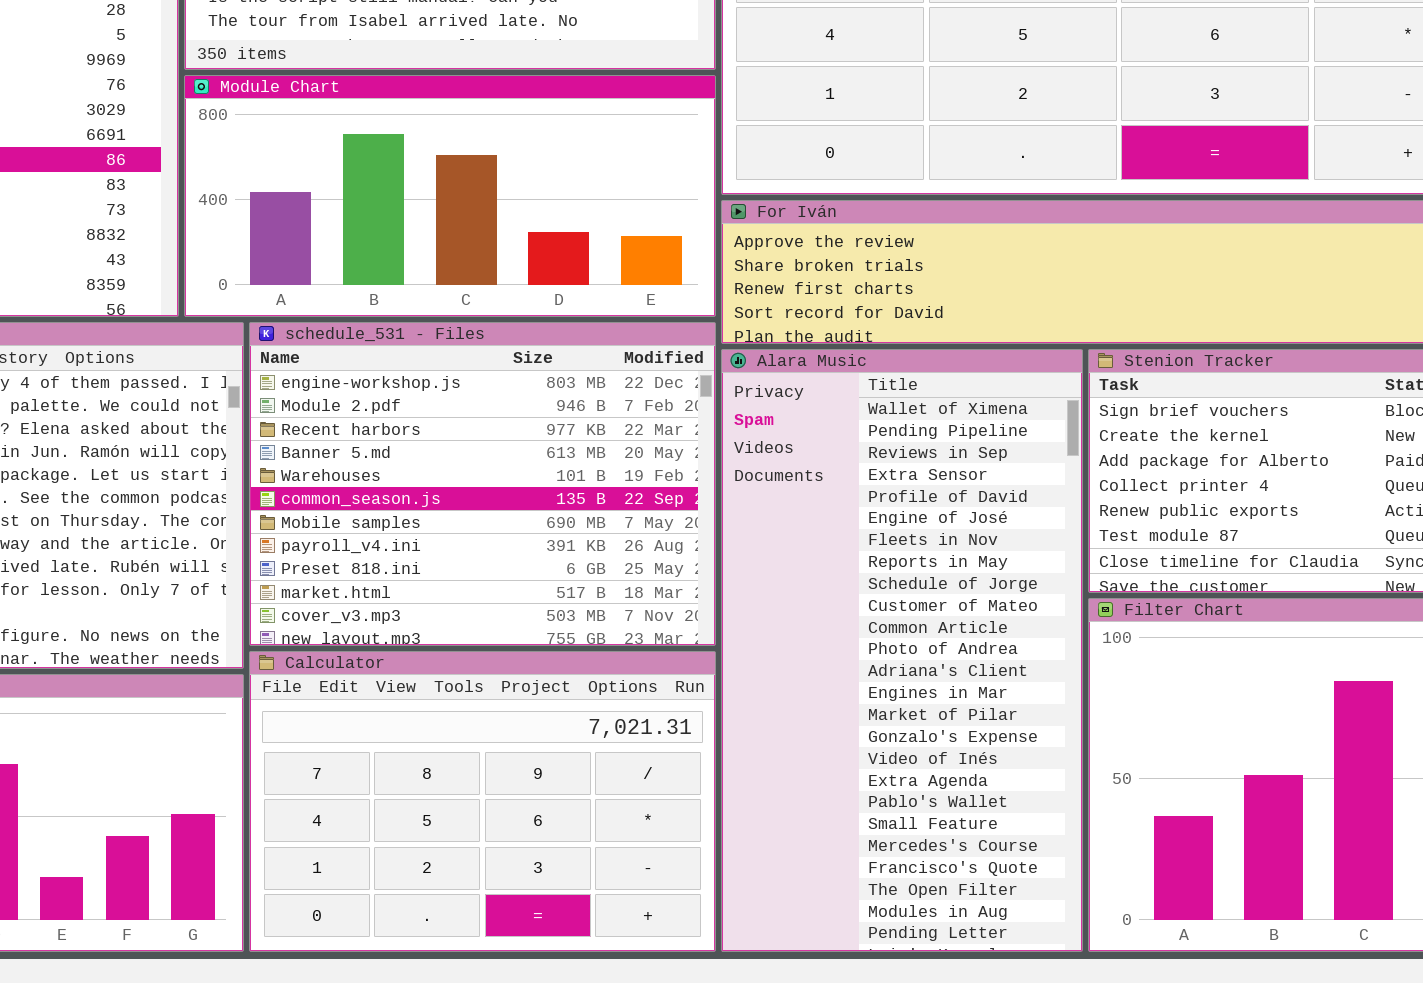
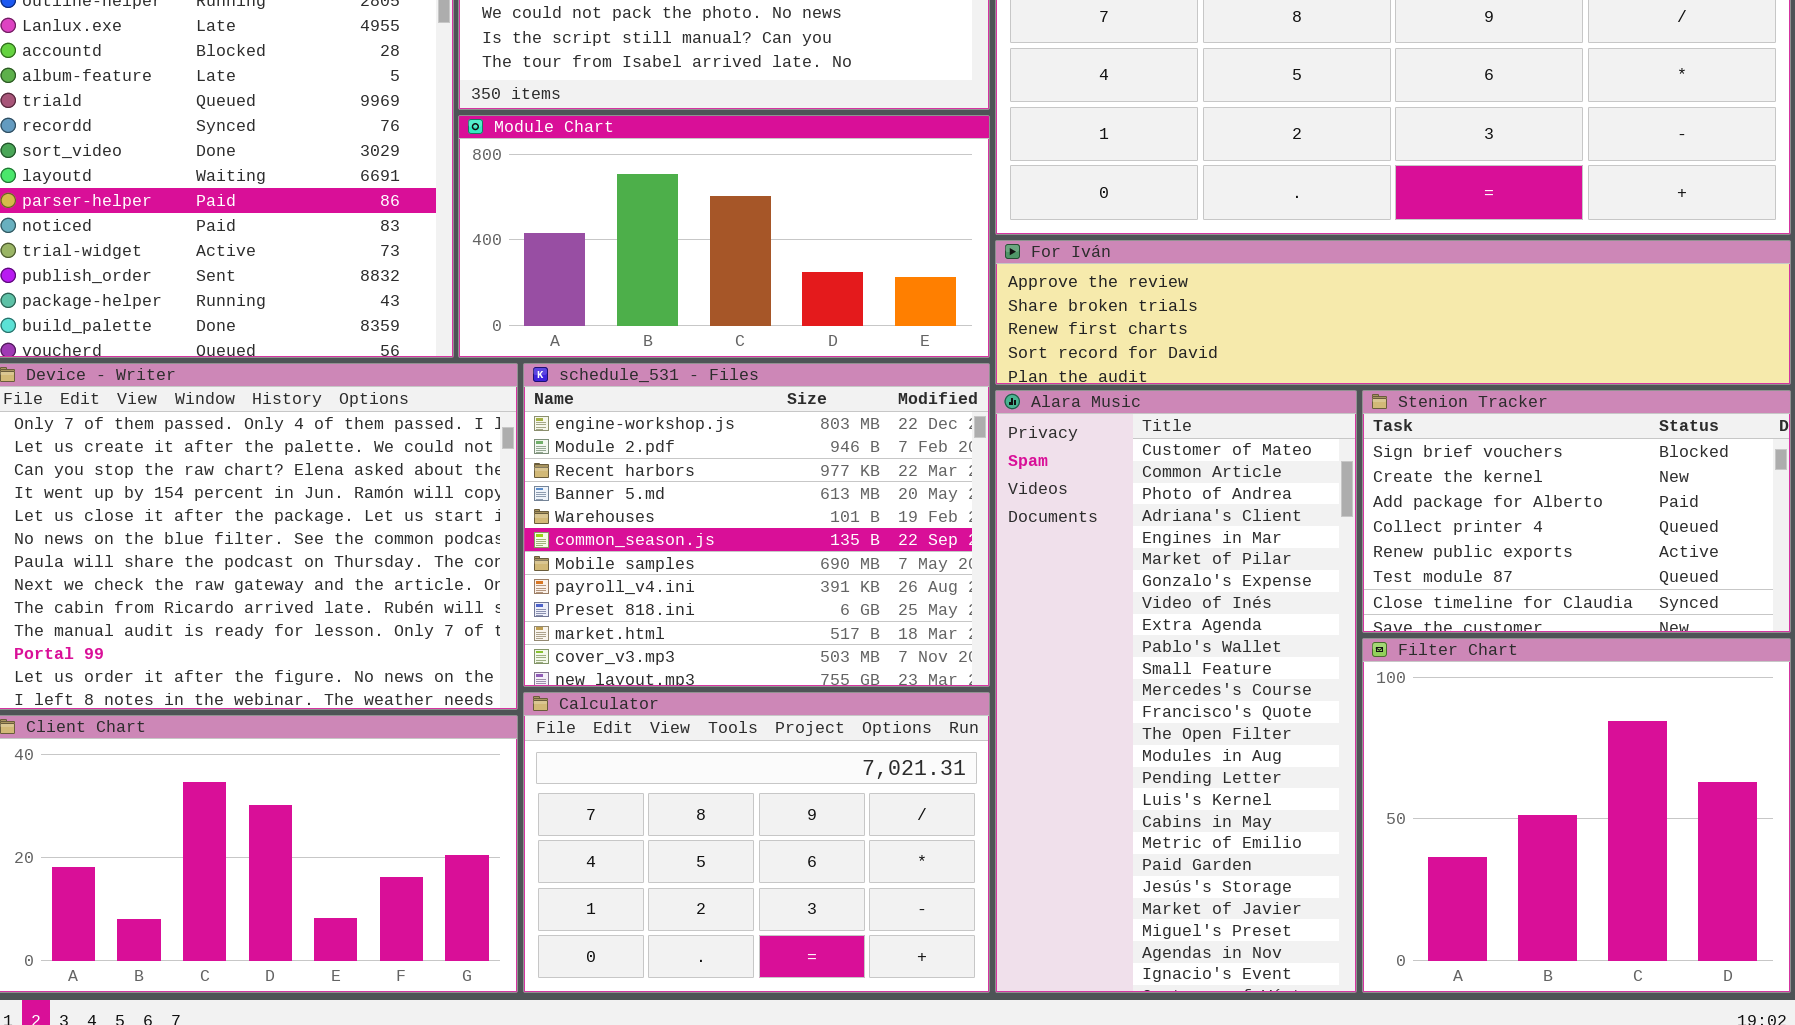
Alara Music: [721,349,1083,952] -> [995,390,1357,993], scrolled down 9 rows

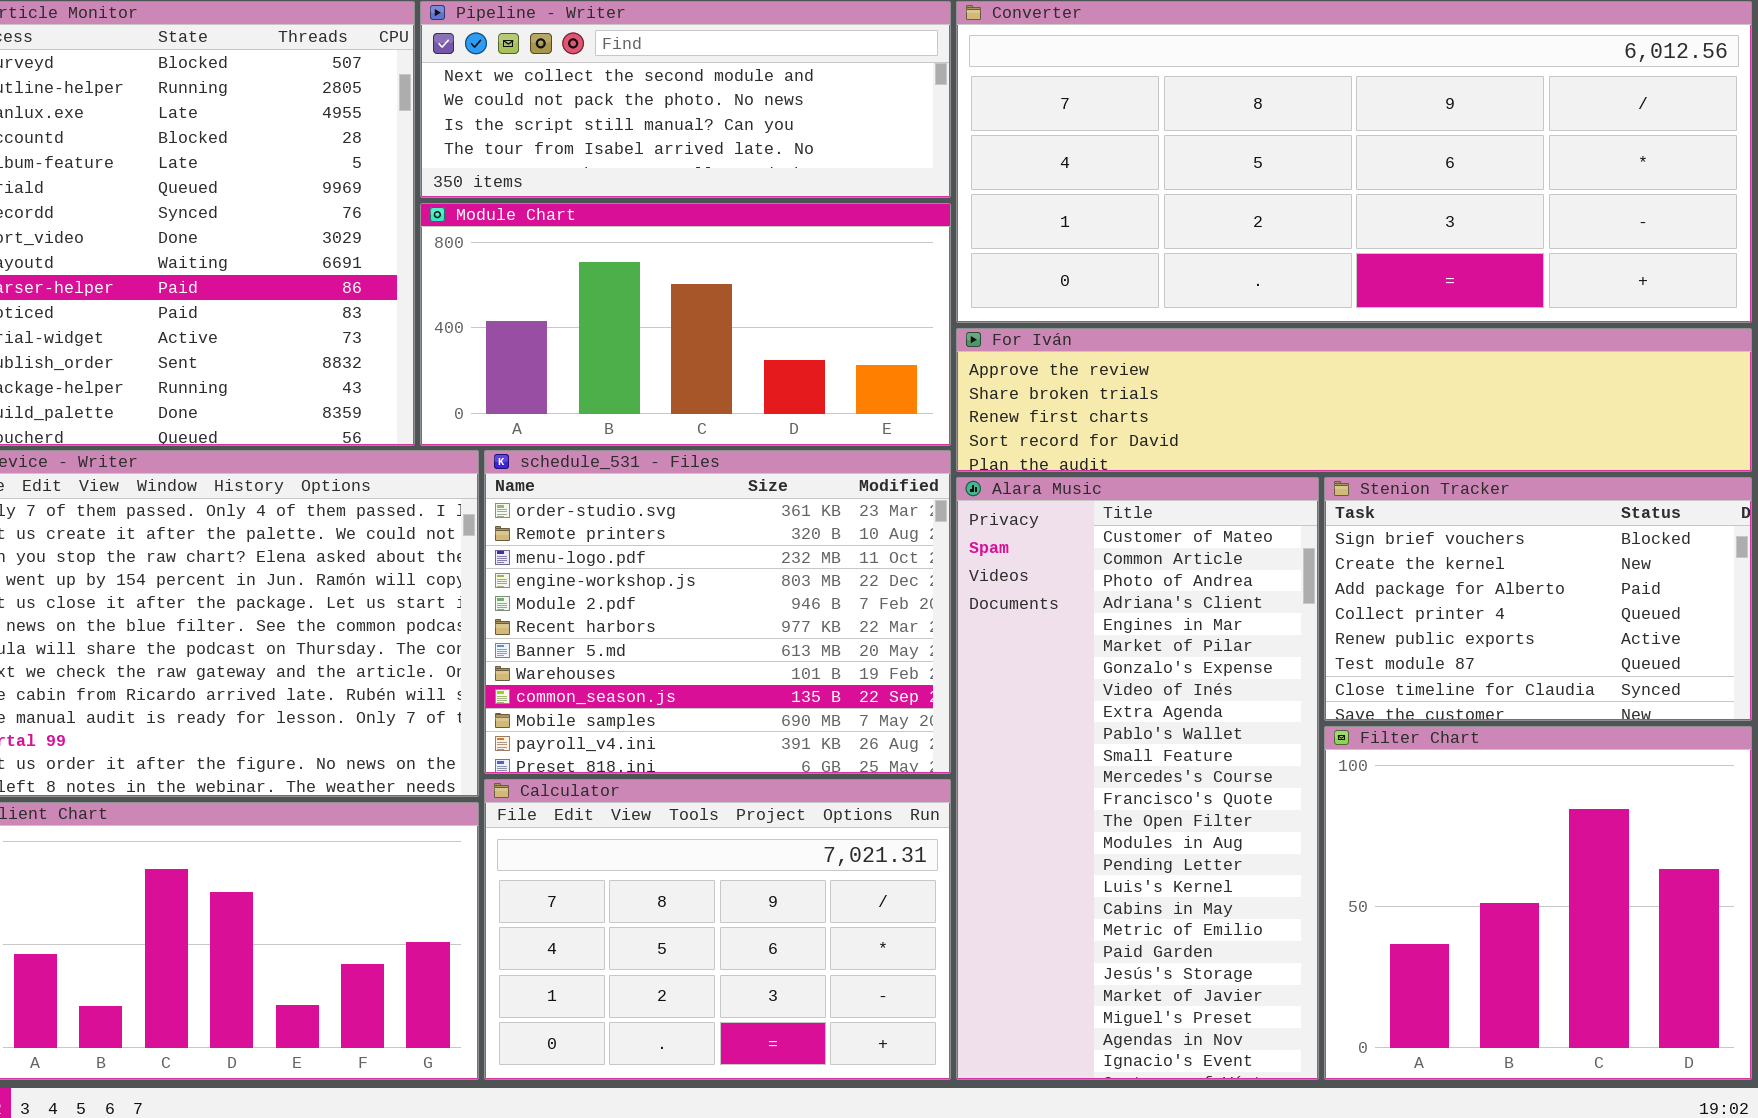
schedule_531 - Files: [523,363,990,687] -> [484,450,951,774], scrolled up 3 rows

